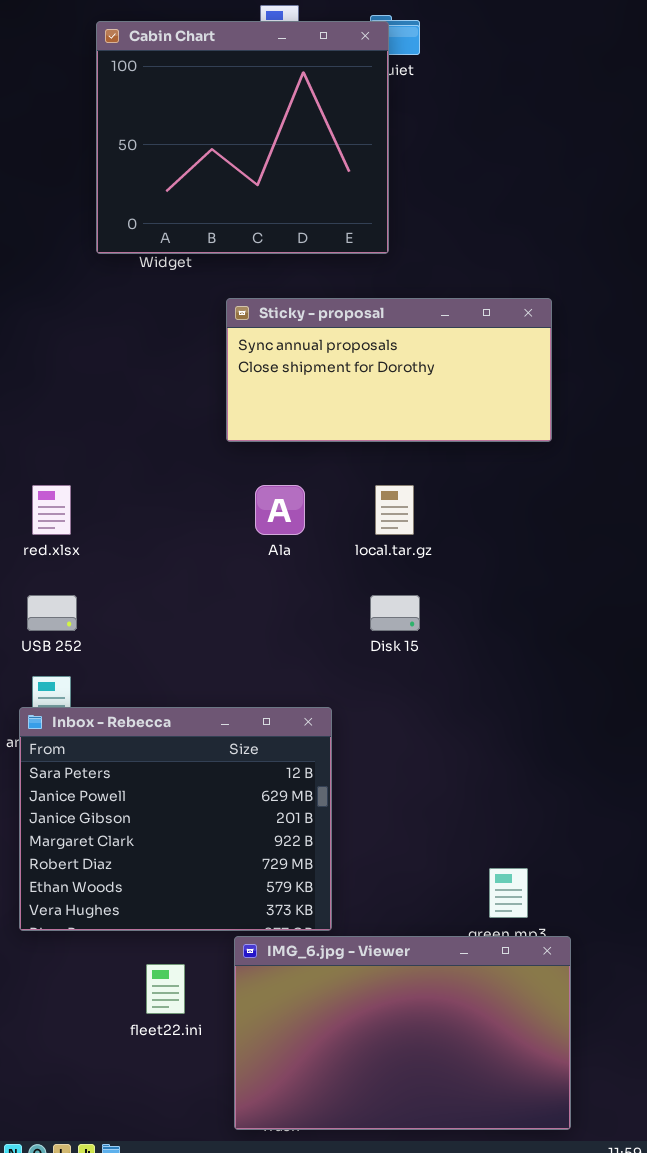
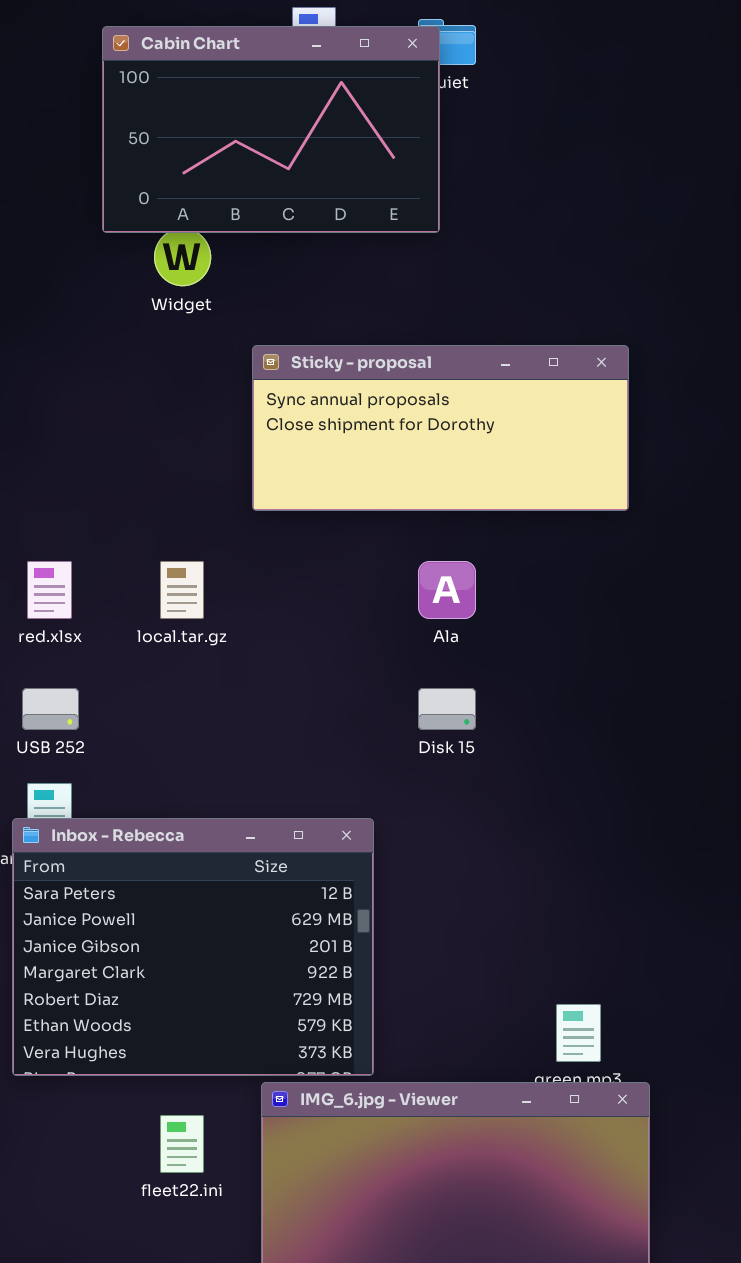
Cabin Chart: [96,21,389,254] -> [102,26,440,233], resized
Ala: [255,485,305,535] -> [418,561,476,619], moved
local.tar.gz: [375,485,414,535] -> [160,561,204,619], moved

